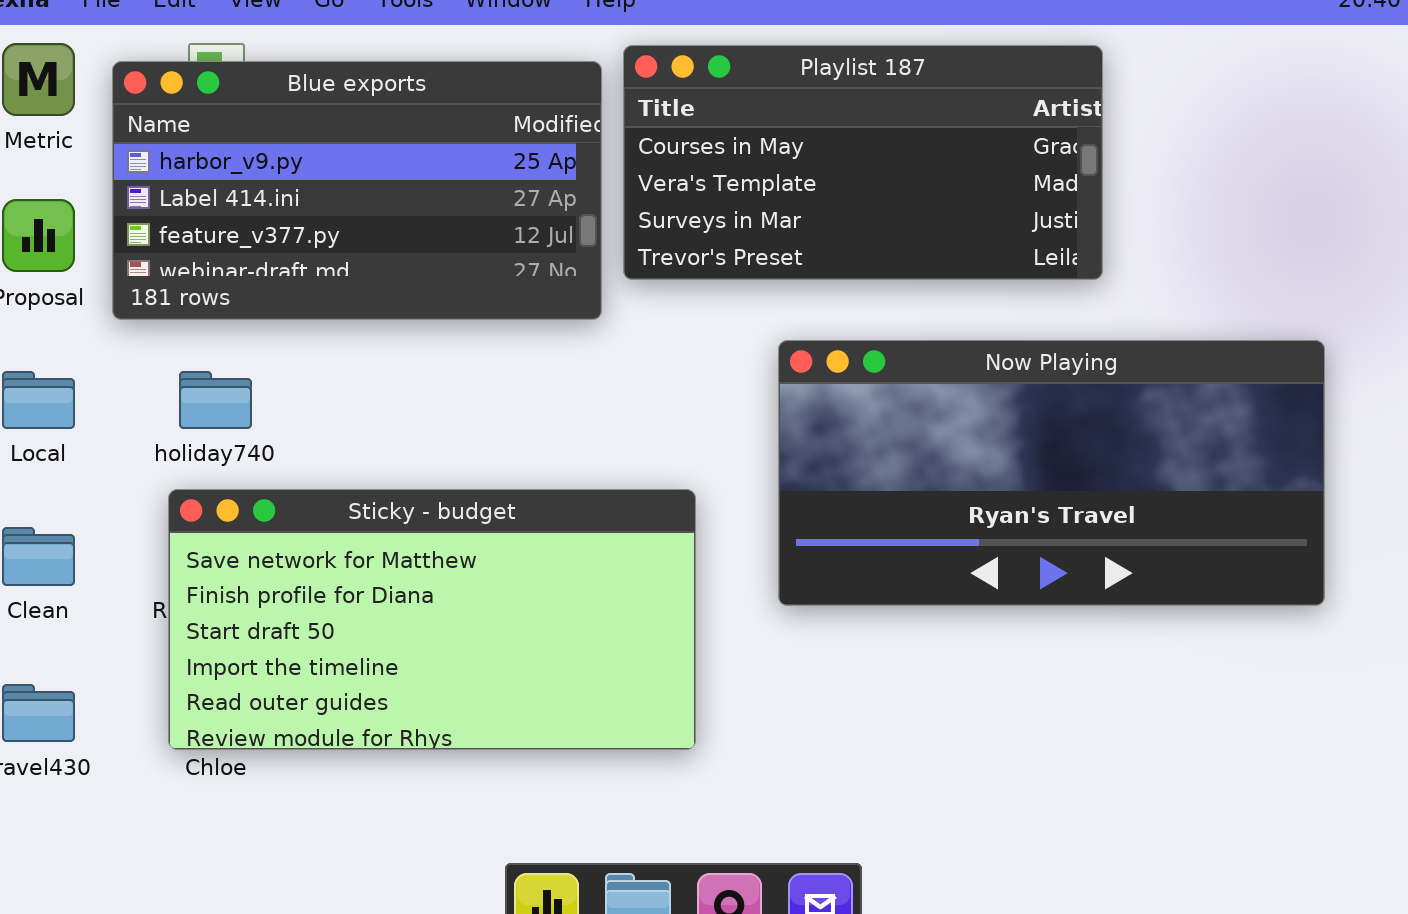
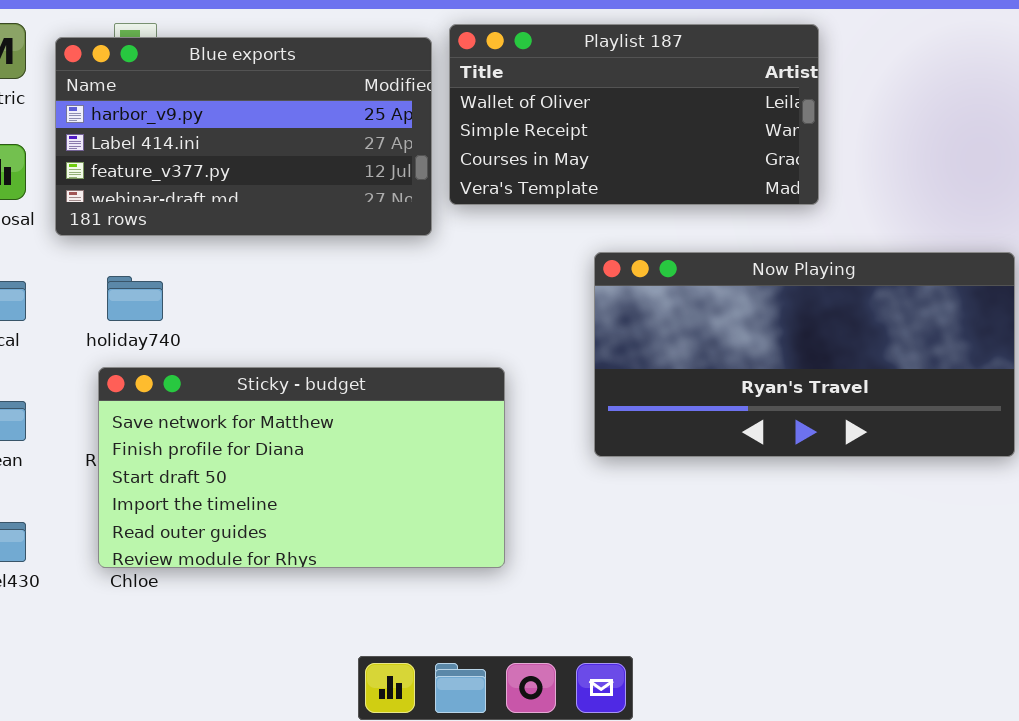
Playlist 187: [623,45,1103,280] -> [449,24,819,205], scrolled up 2 rows
Now Playing: [778,340,1325,606] -> [594,252,1015,457], moved

